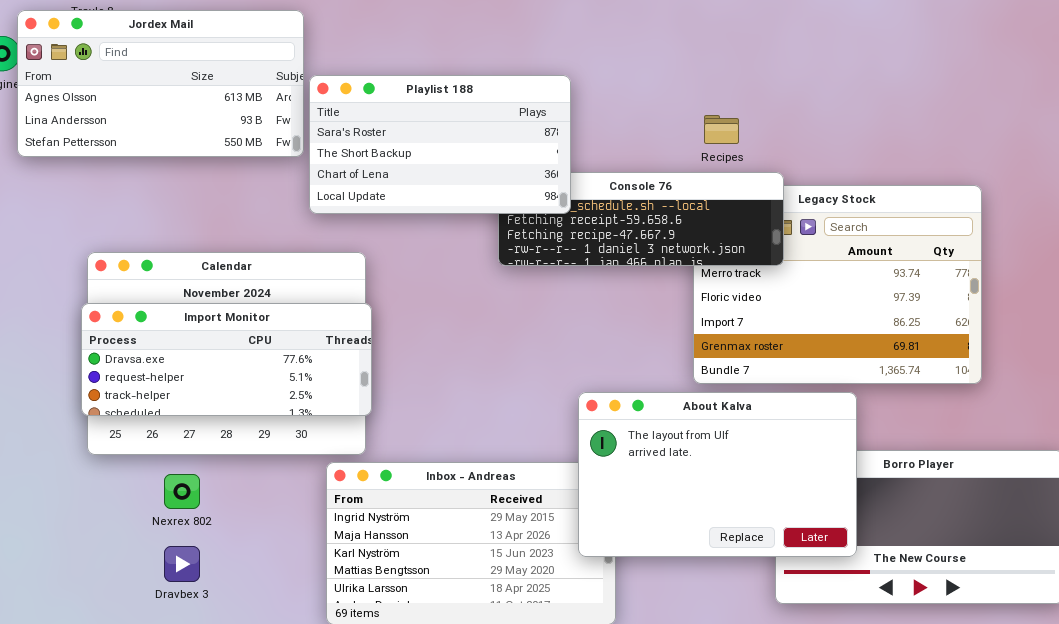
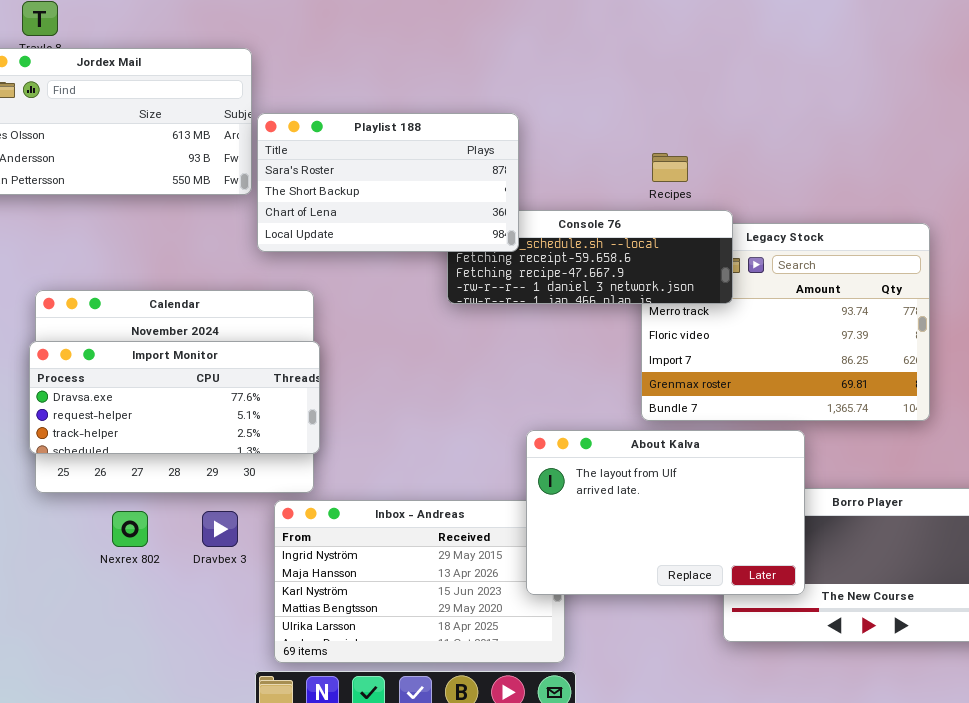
Dravbex 3: [164,546,200,582] -> [202,511,238,547], moved

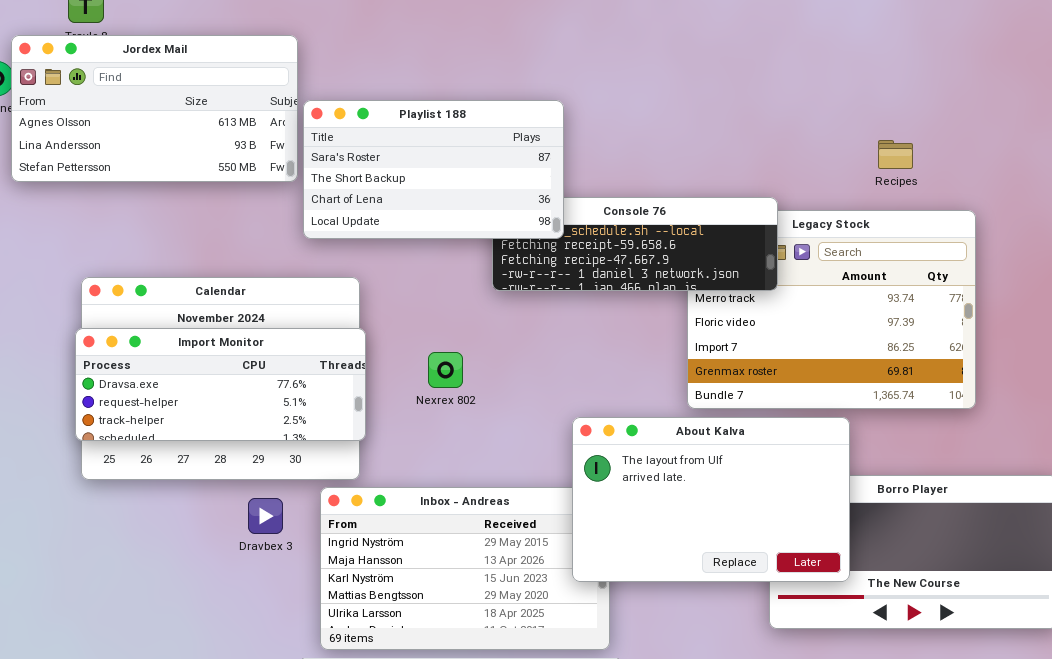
Recipes: [652,153,688,182] -> [878,140,913,169], moved
Nexrex 802: [112,511,148,547] -> [428,352,463,388], moved

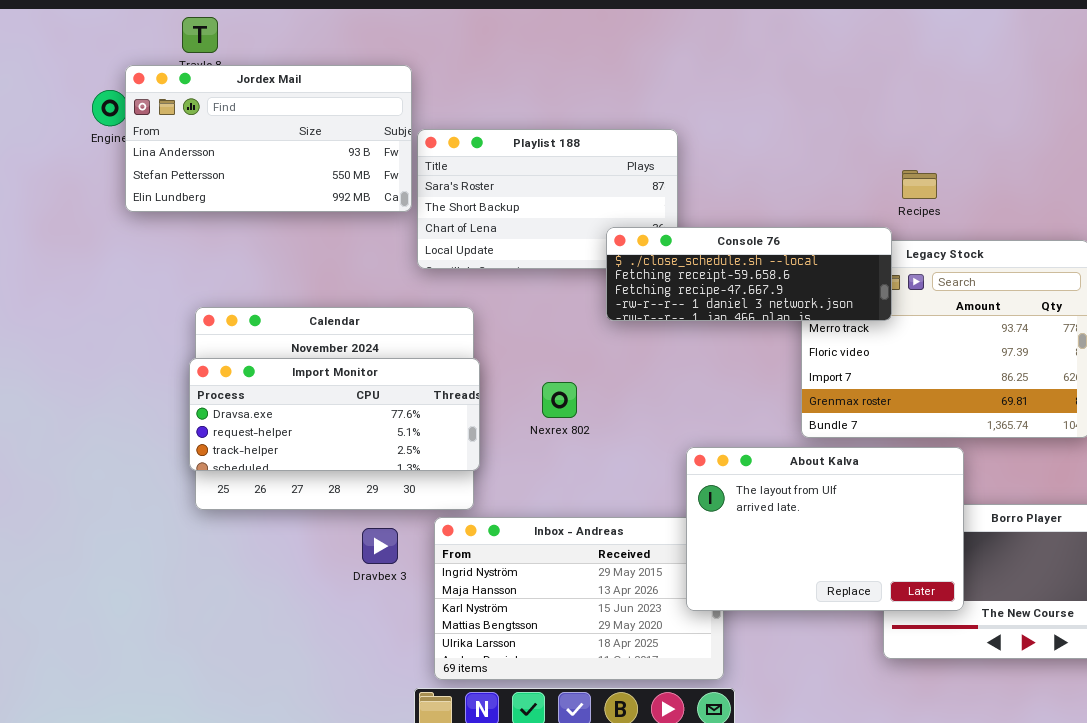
Jordex Mail: [11,35,298,182] -> [125,65,412,212], scrolled down 1 row
Recipes: [878,140,913,169] -> [902,170,937,199], moved
Console 76: [492,197,778,291] -> [606,227,892,321], raised

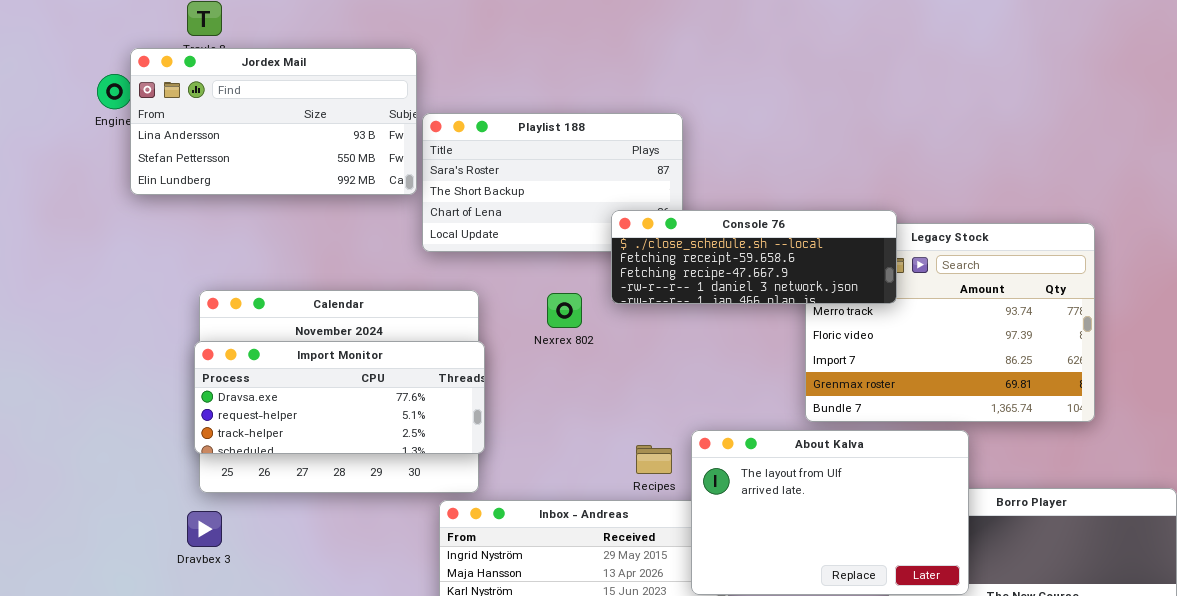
Recipes: [902,170,937,199] -> [636,445,672,474], moved
Nexrex 802: [542,382,577,418] -> [547,293,582,328], moved
Dravbex 3: [362,528,398,564] -> [187,511,222,547], moved

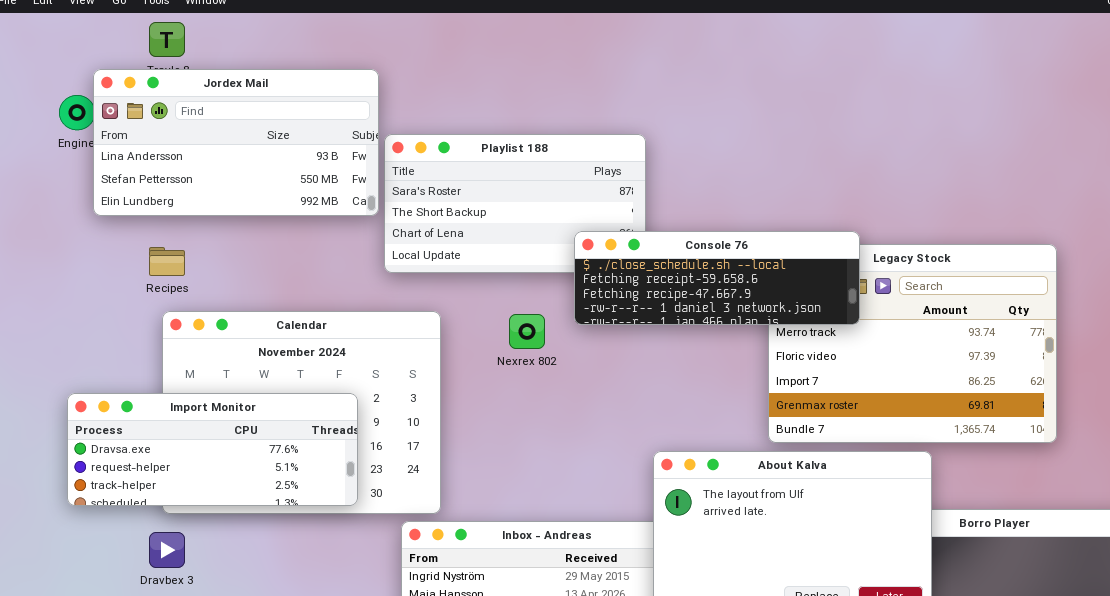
Import Monitor: [194,341,485,454] -> [67,393,358,506], moved
Recipes: [636,445,672,474] -> [149,247,185,276], moved

